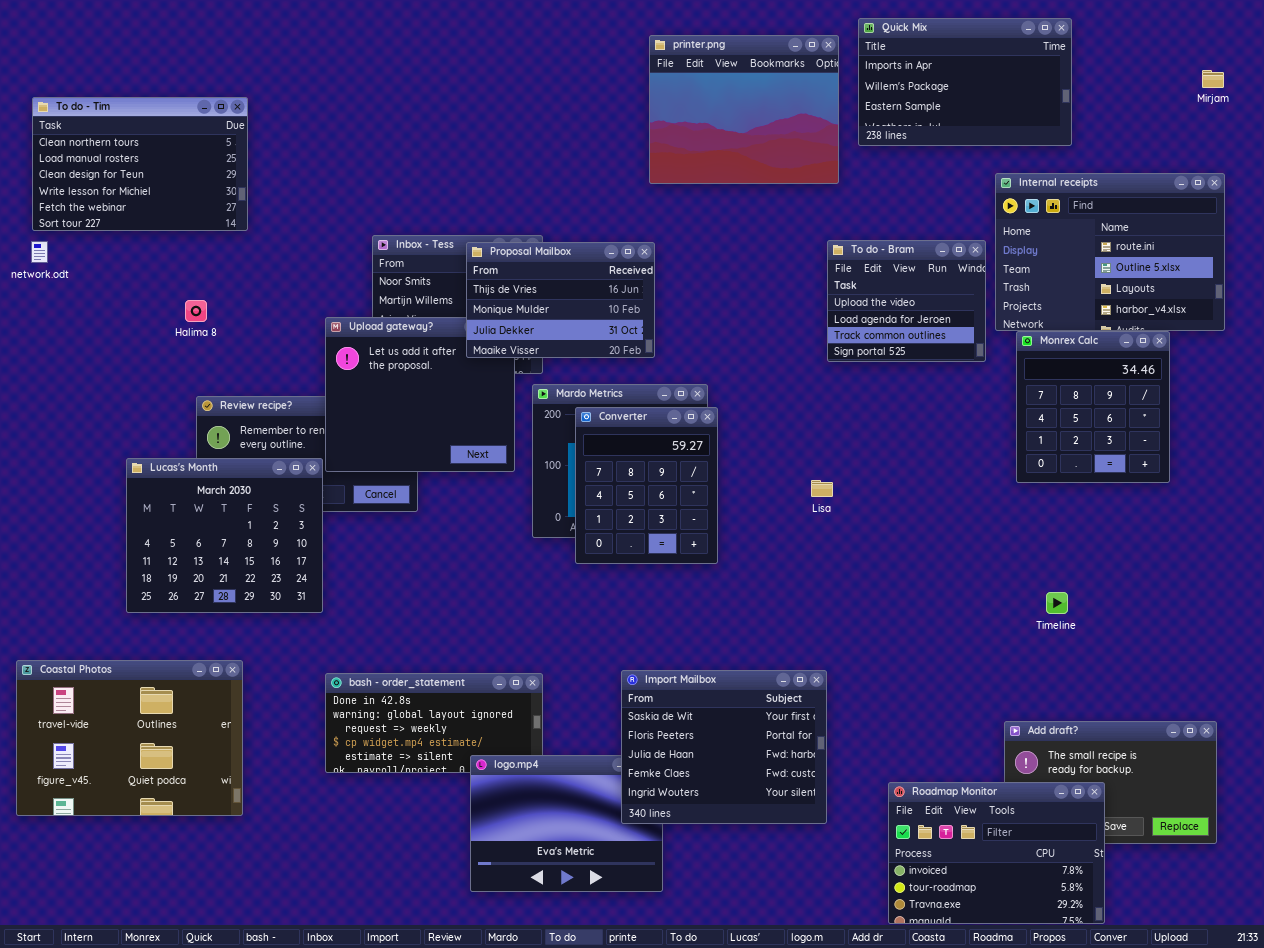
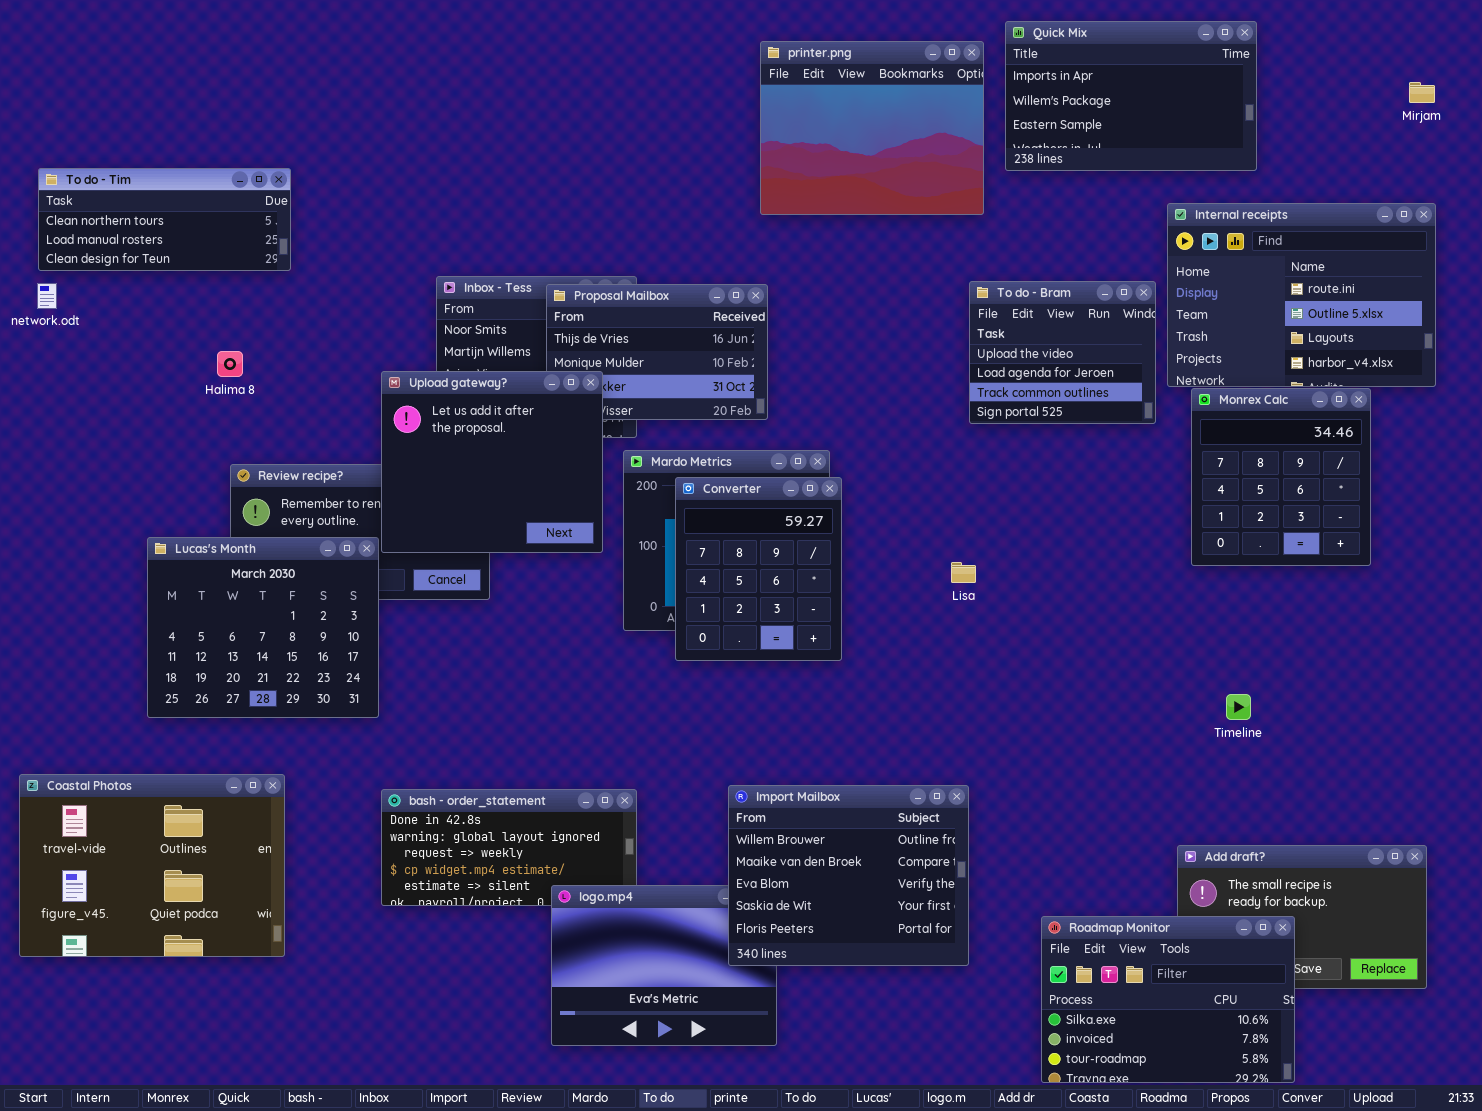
To do - Tim: [32,97,248,231] -> [38,168,291,271], resized
Upload gateway?: [325,317,515,472] -> [381,371,603,553], raised
Import Mailbox: [621,670,827,824] -> [728,785,969,966], scrolled up 3 rows
Roadmap Monitor: [888,782,1105,924] -> [1041,916,1295,1083], scrolled up 1 row

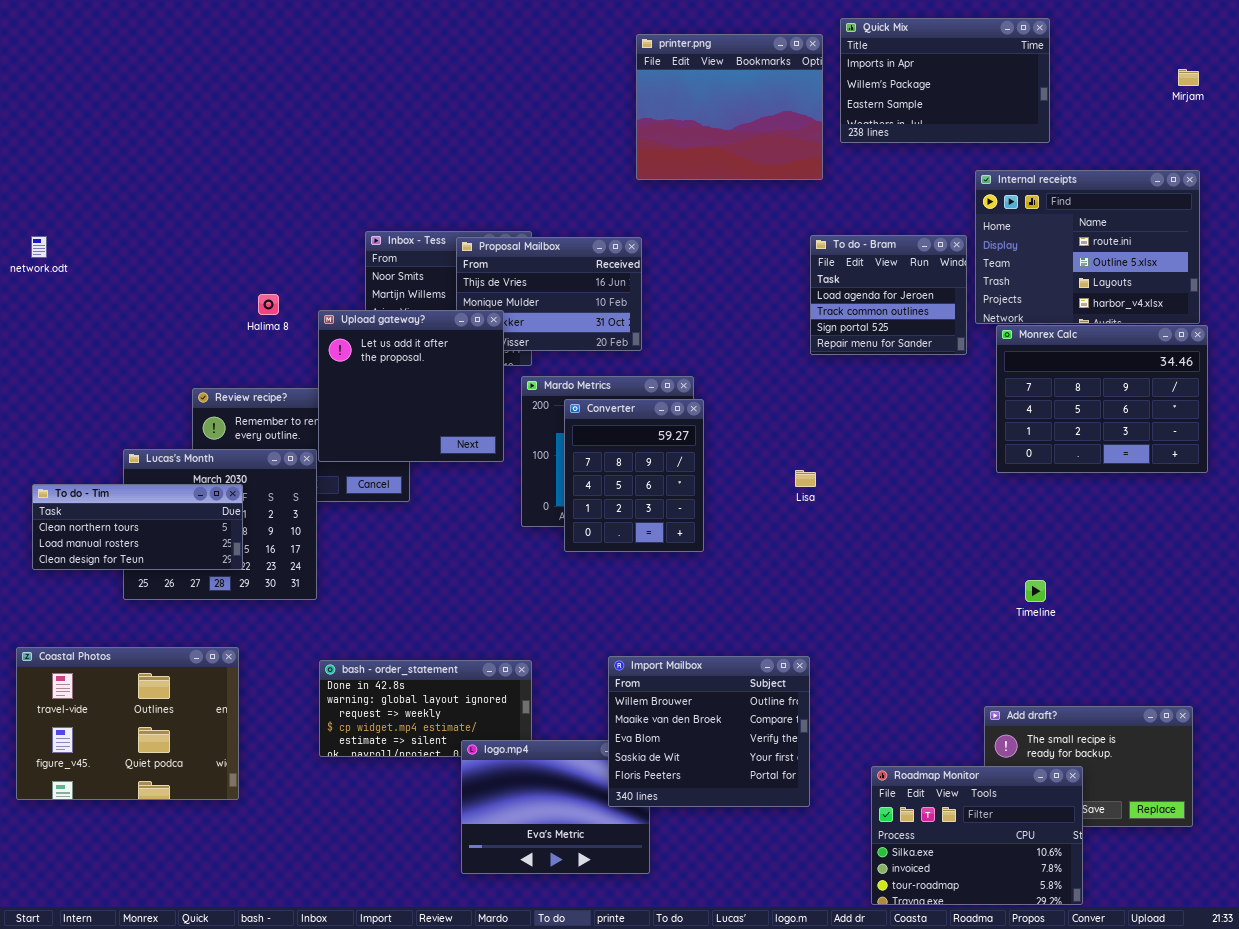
To do - Tim: [38,168,291,271] -> [32,484,243,570], moved
To do - Bram: [969,281,1156,424] -> [810,235,967,355], scrolled down 1 row
Halima 8: [217,351,243,377] -> [258,294,279,315], moved
Monrex Calc: [1191,388,1371,566] -> [996,325,1208,473], resized

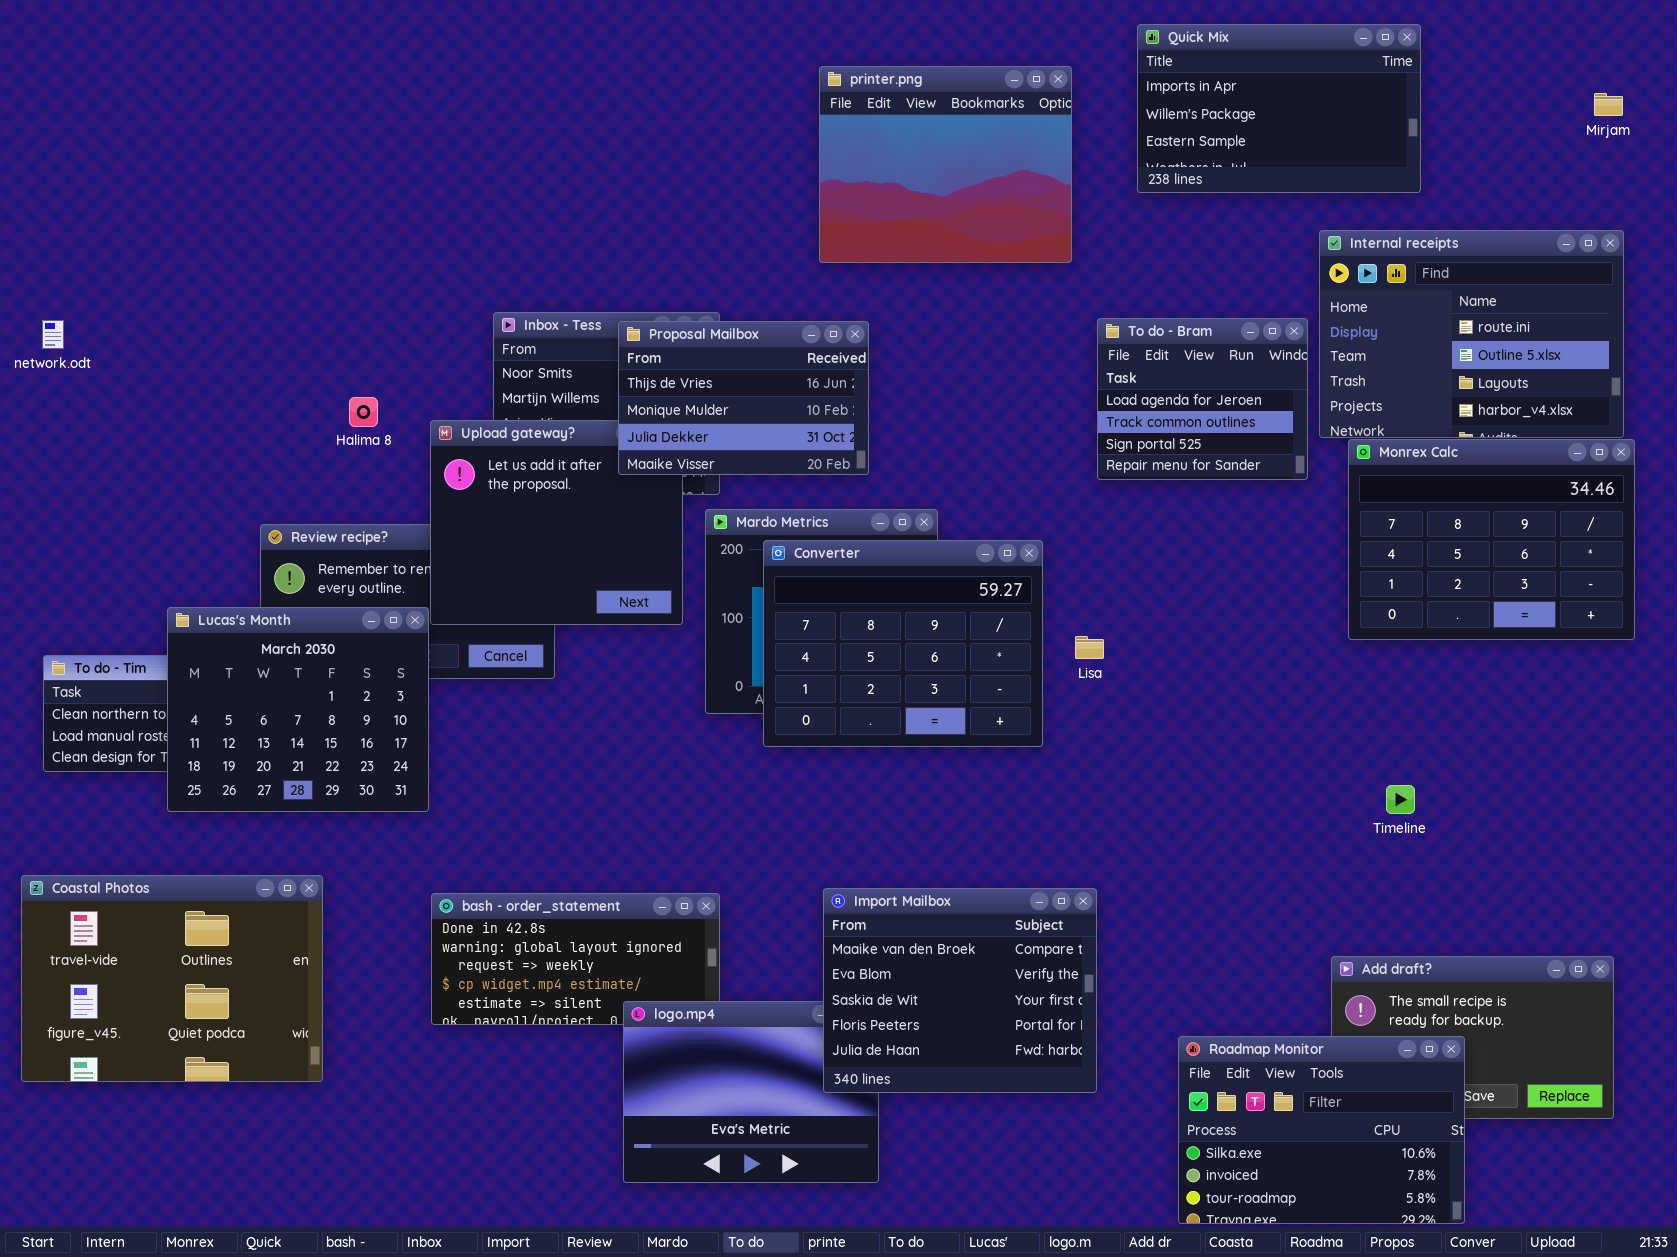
printer.png: [636,34,823,180] -> [819,66,1072,263], moved
Proposal Mailbox: [456,237,642,351] -> [618,321,869,475], raised
Converter: [564,399,704,552] -> [763,540,1043,747], resized
Lucas's Month: [123,449,317,600] -> [167,607,429,812], raised
Import Mailbox: [608,656,810,807] -> [823,888,1097,1093], scrolled down 1 row

